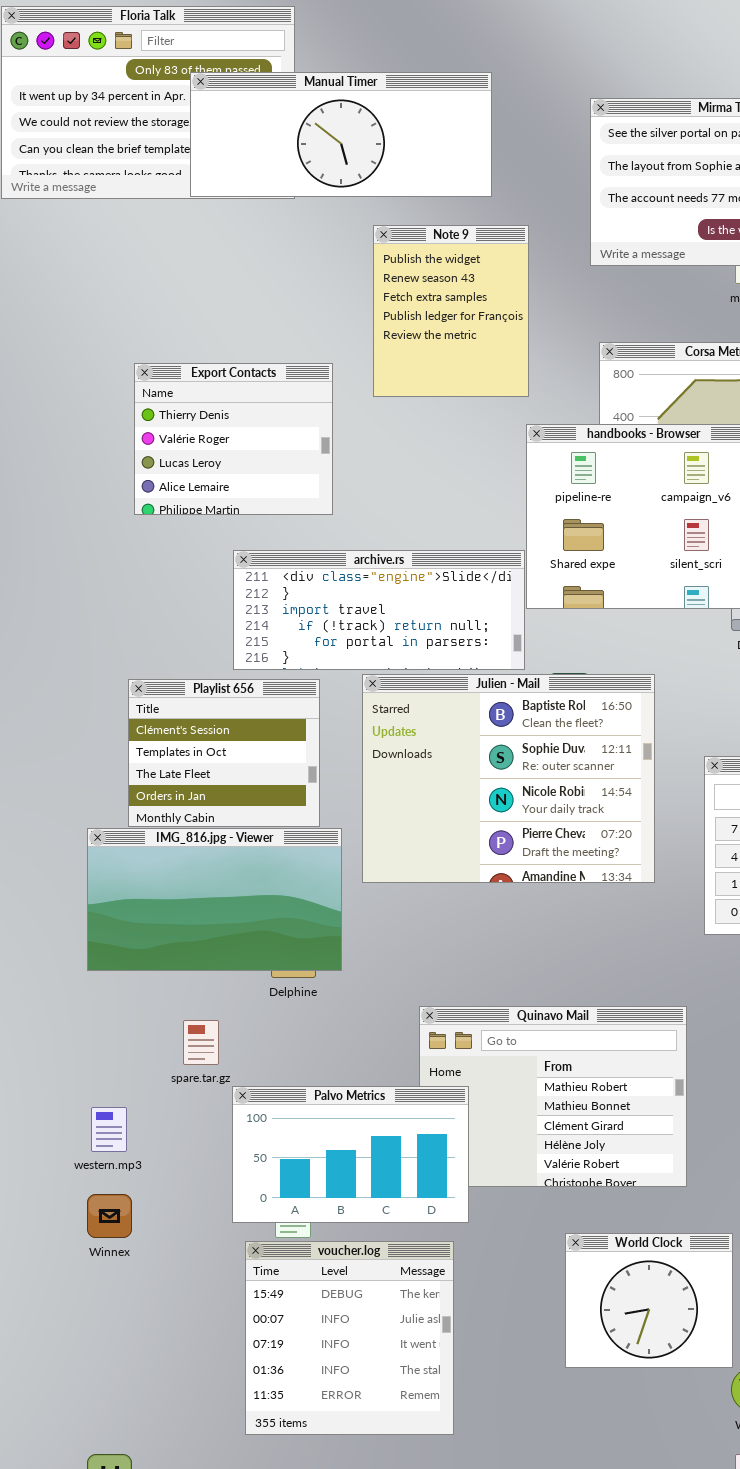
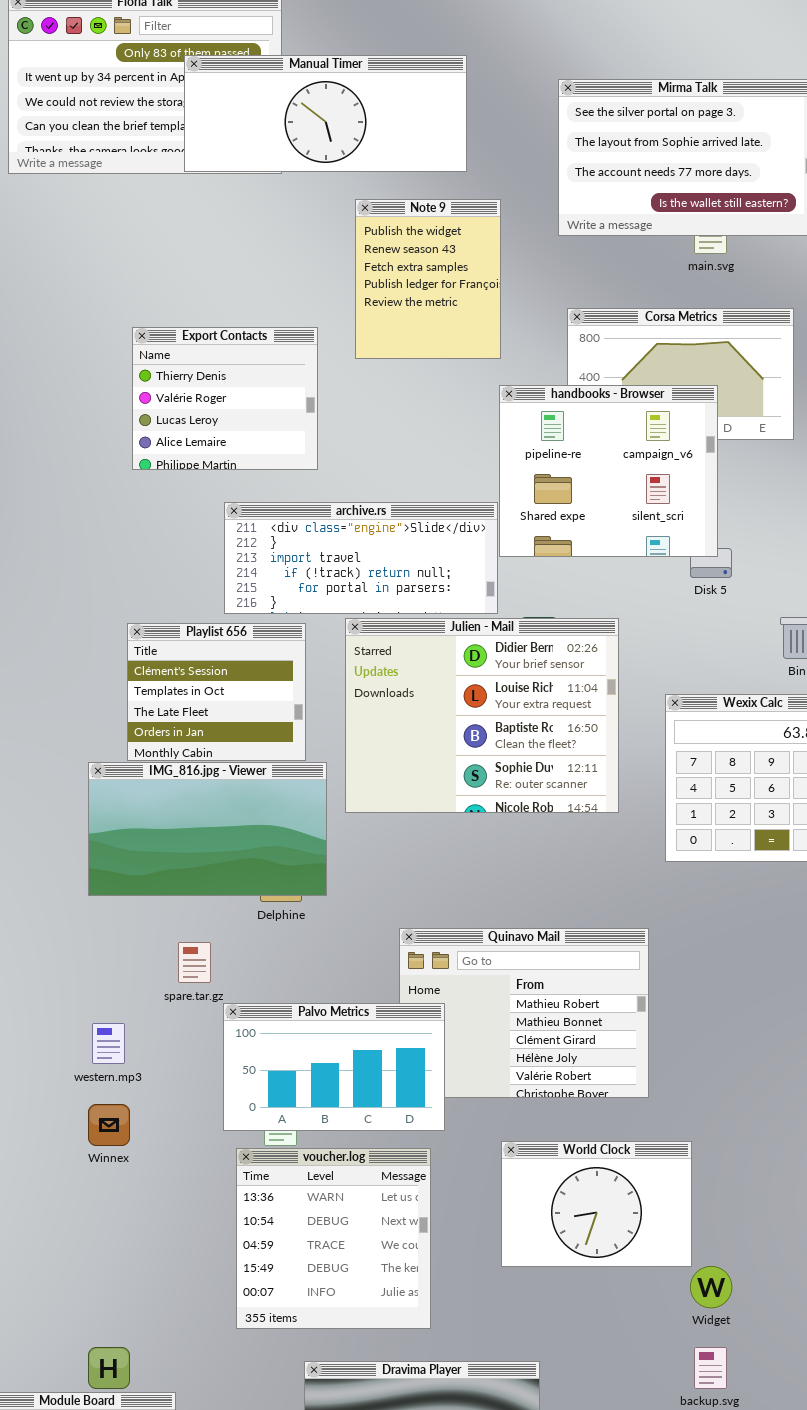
Julien - Mail: [362,674,655,883] -> [345,618,619,813], scrolled up 2 rows
World Clock: [565,1233,733,1368] -> [501,1141,692,1267], resized
voucher.log: [245,1241,454,1435] -> [236,1148,431,1329], scrolled up 3 rows

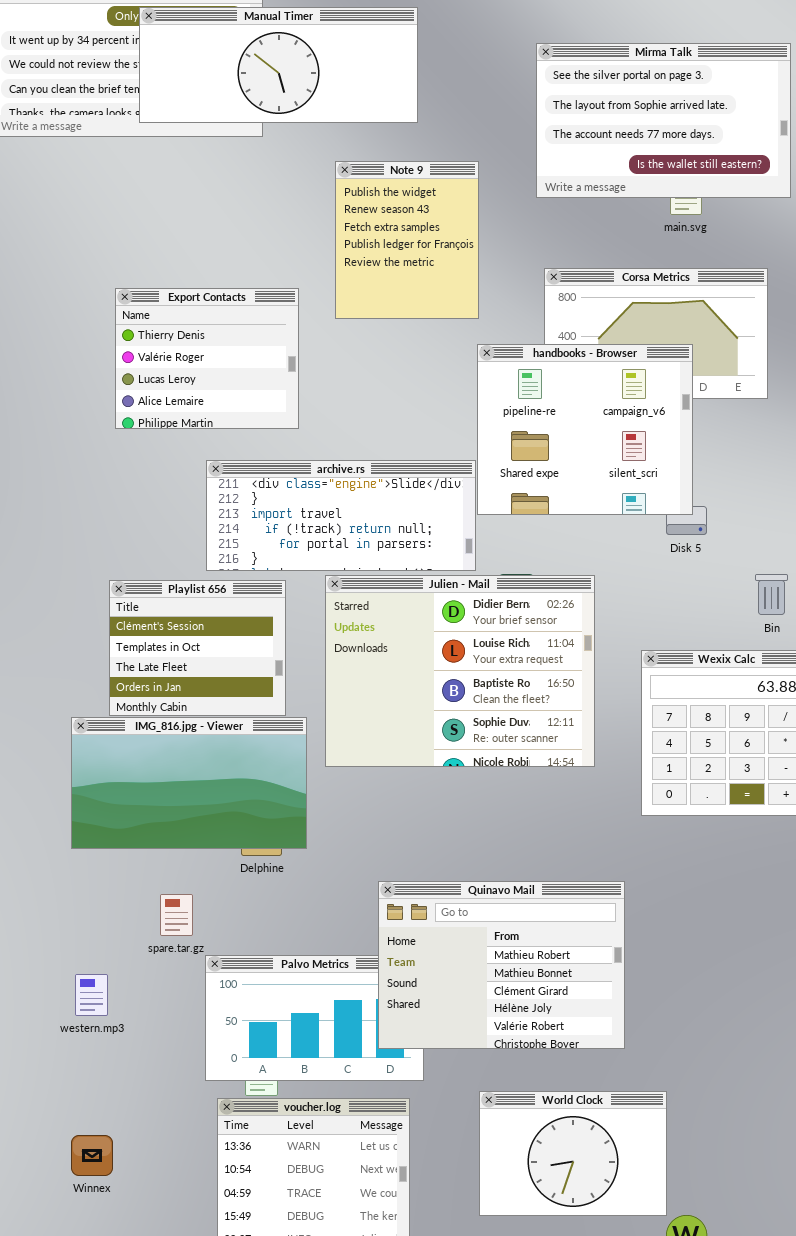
Manual Timer: [184,55,467,172] -> [139,7,418,123], moved
Quinavo Mail: [399,928,649,1098] -> [378,881,625,1049], raised
Winnex: [88,1104,130,1146] -> [71,1135,113,1176], moved

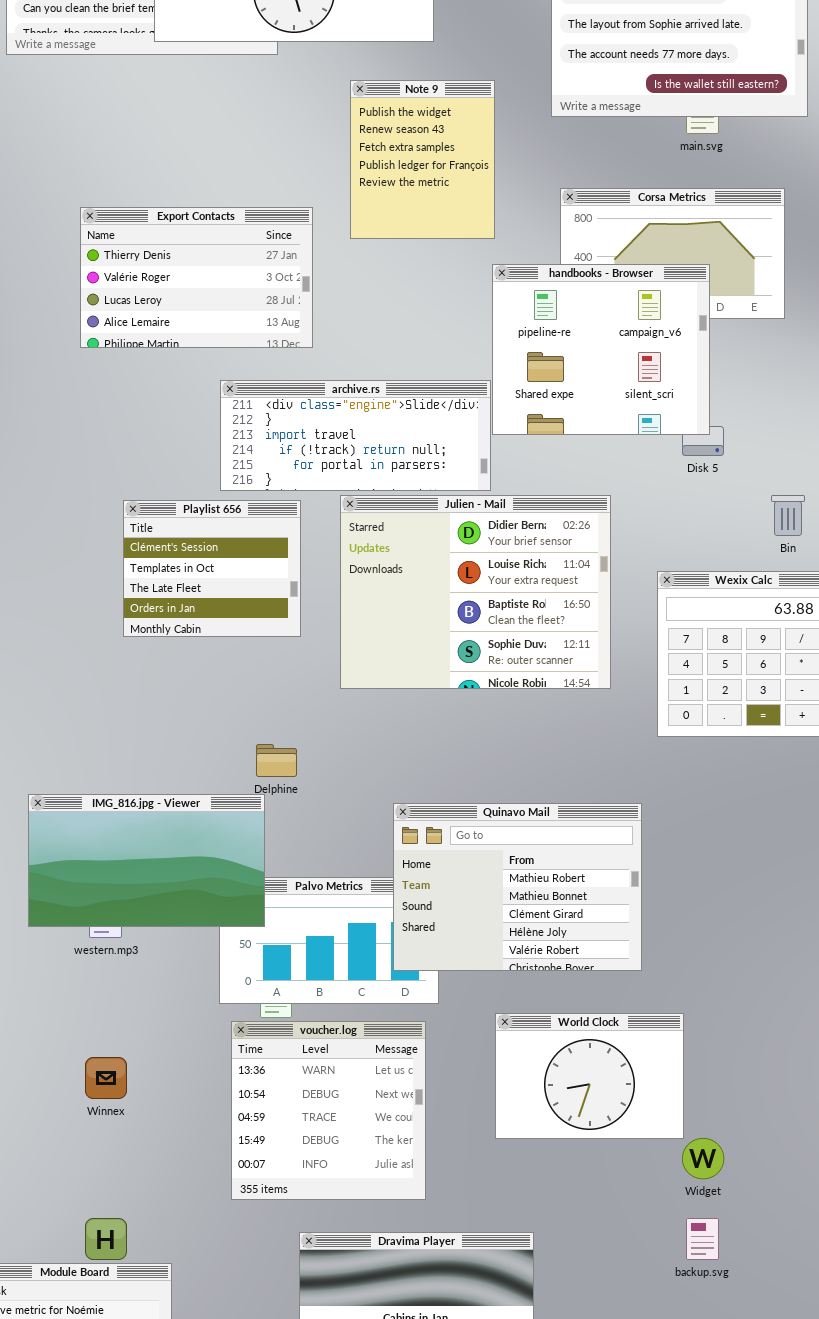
Export Contacts: [115,288,299,429] -> [80,207,313,348], resized
IMG_816.jpg - Viewer: [71,717,307,849] -> [28,794,265,927], moved

